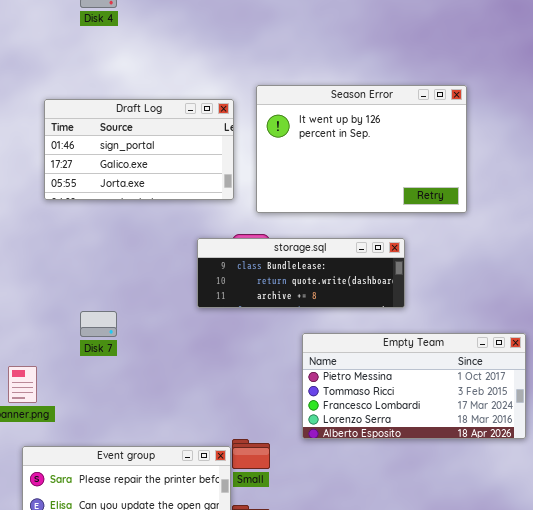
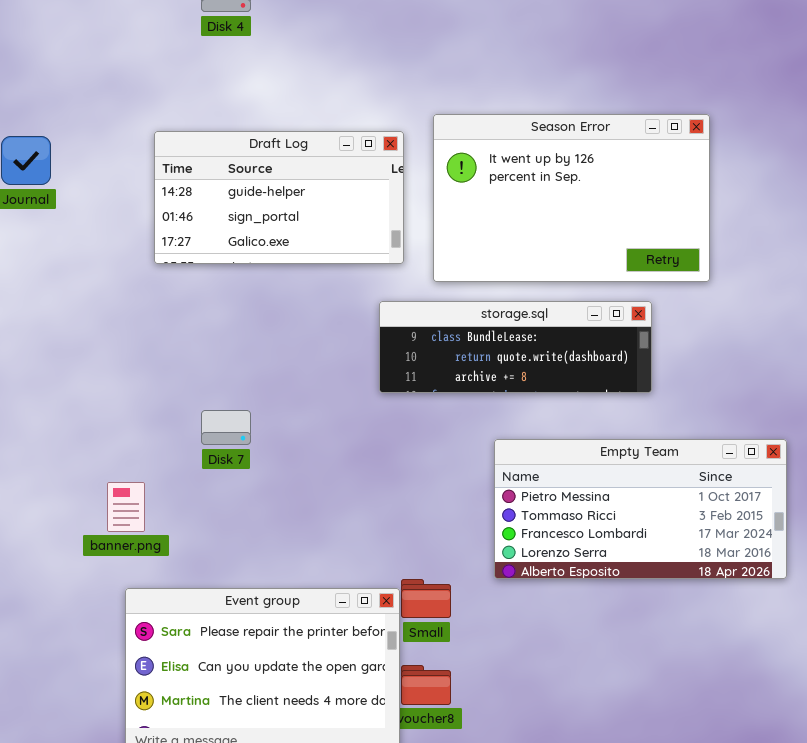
Draft Log: [44,99,234,200] -> [154,131,404,264], scrolled up 1 row
storage.sql: [197,238,405,308] -> [379,301,652,393], moved

